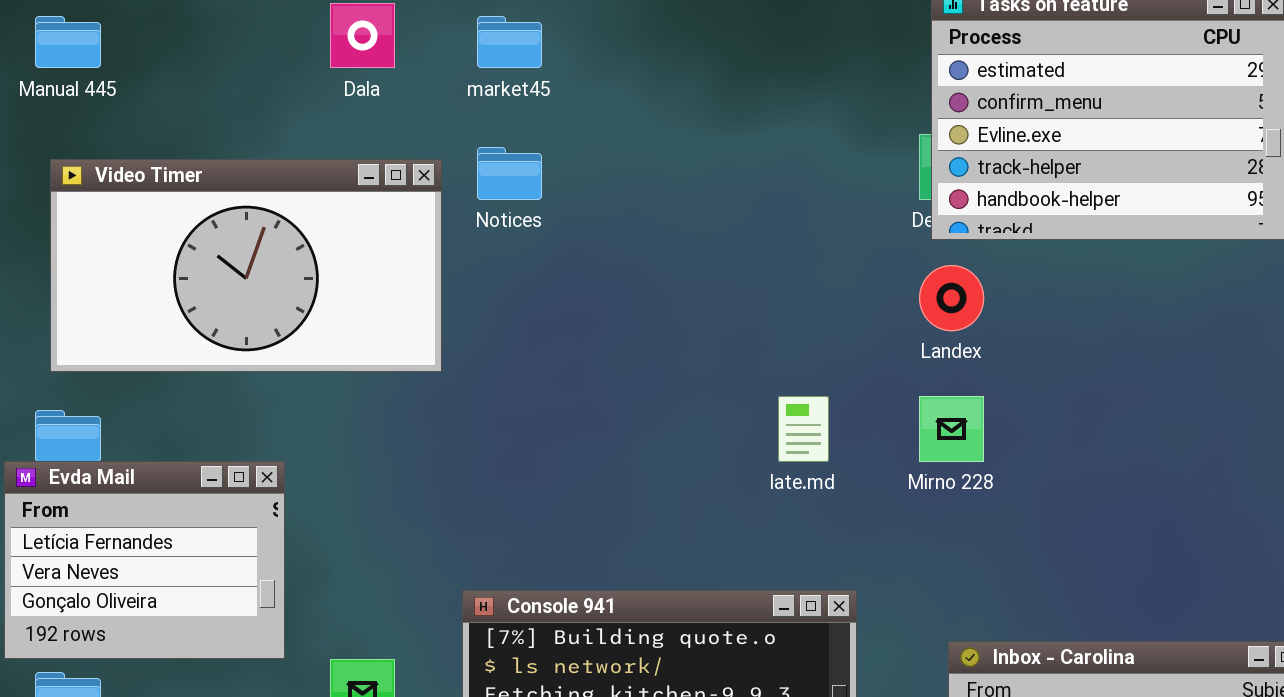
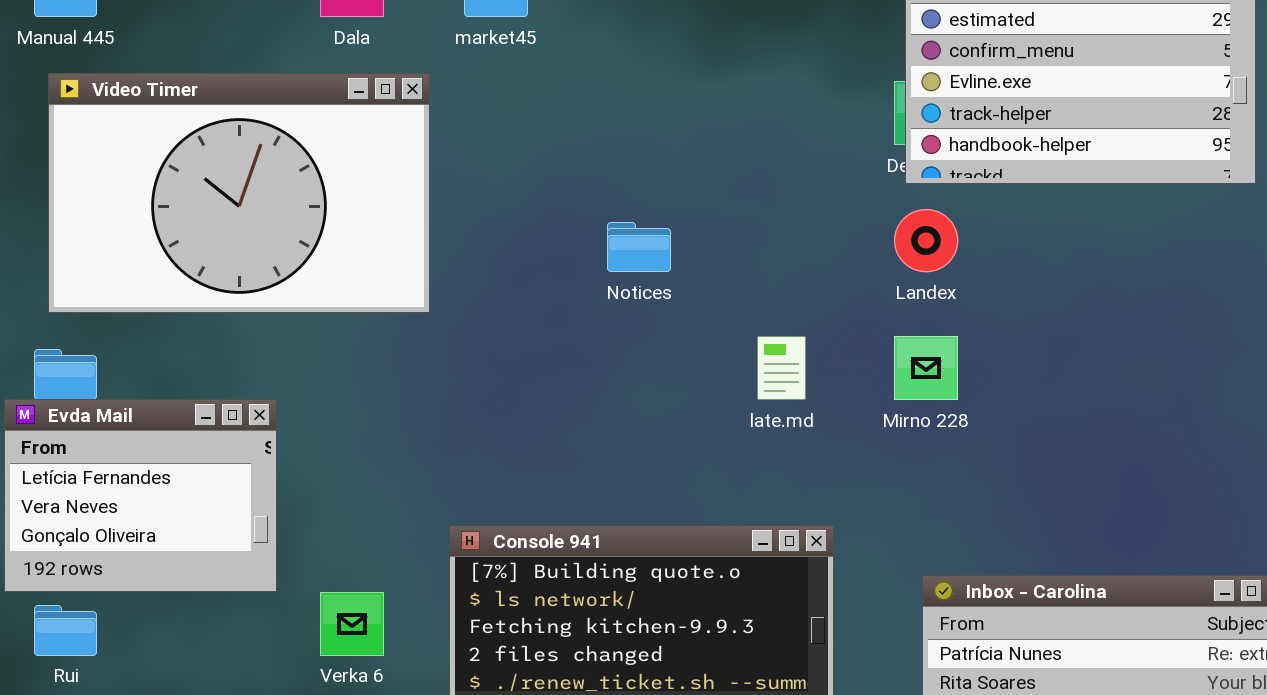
Notices: [477,147,542,200] -> [607,222,671,272], moved
Video Timer: [50,159,442,372] -> [48,73,430,313], resized

